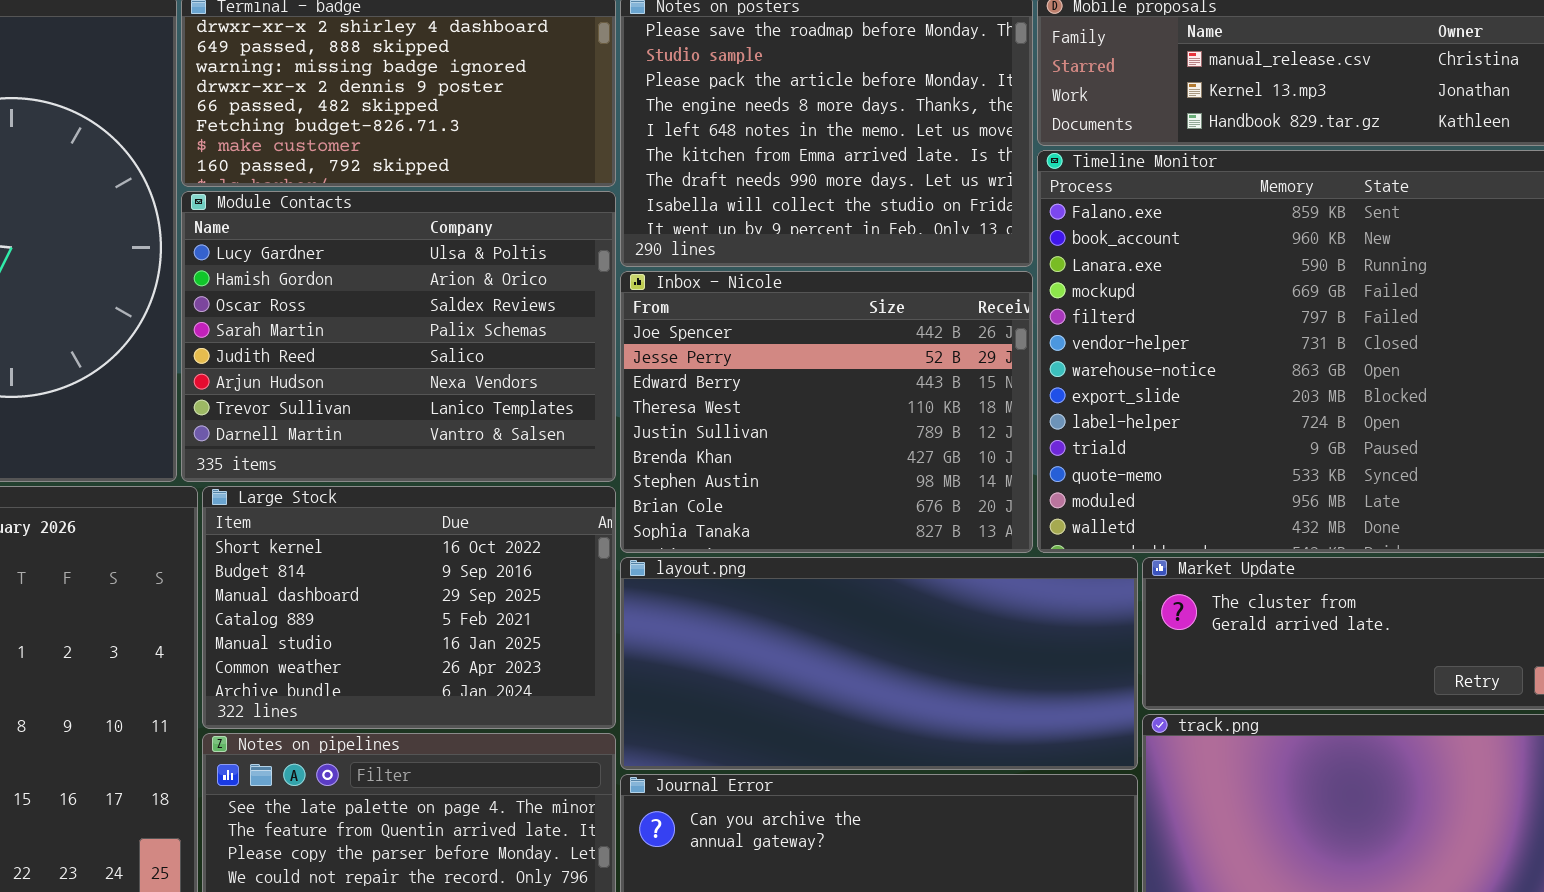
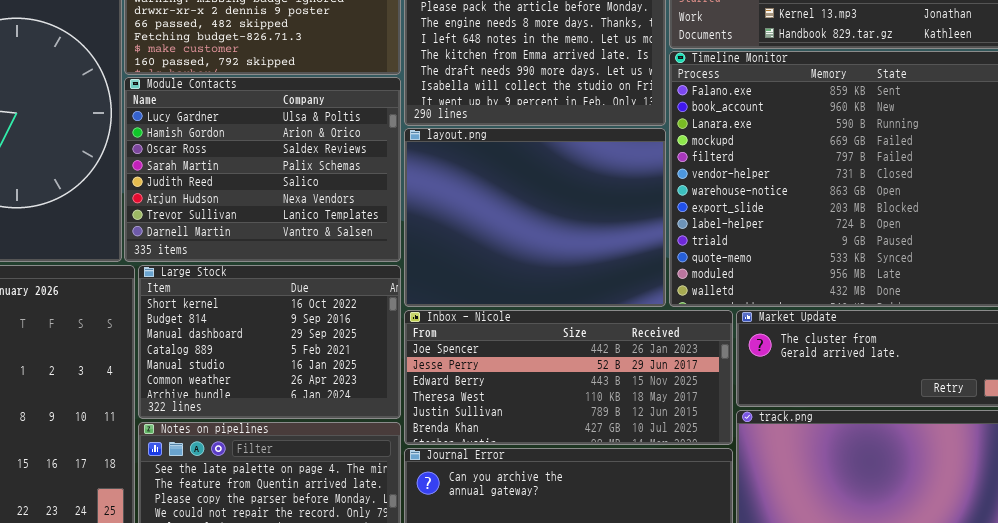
Inbox - Nicole: [620,271,1033,553] -> [404,310,733,445], moved, resized
layout.png: [620,557,1138,770] -> [404,128,666,307], moved, resized

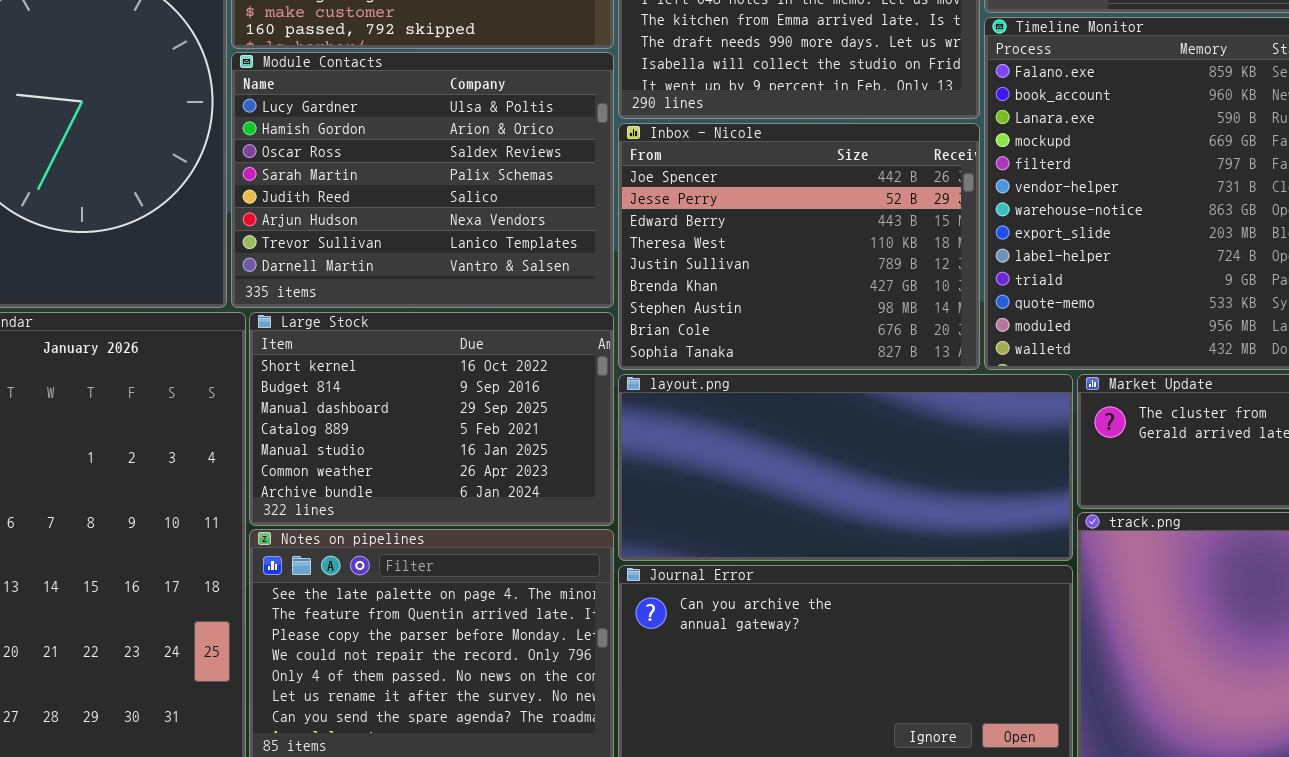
layout.png: [404,128,666,307] -> [618,374,1073,561], moved, resized
Inbox - Nicole: [404,310,733,445] -> [618,123,980,370], moved, resized

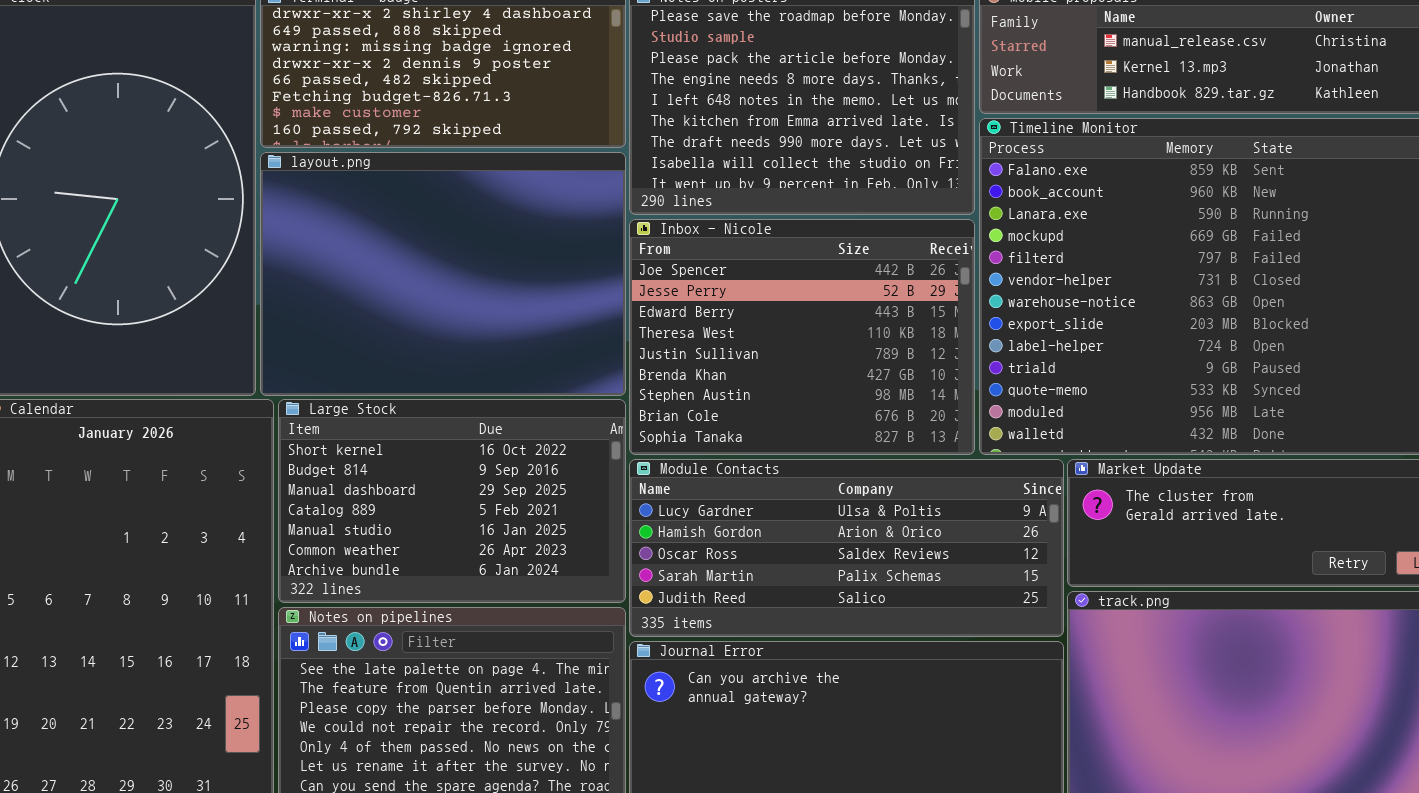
Module Contacts: [231,52,614,308] -> [629,459,1064,637], moved, resized
layout.png: [618,374,1073,561] -> [260,152,626,396], moved, resized

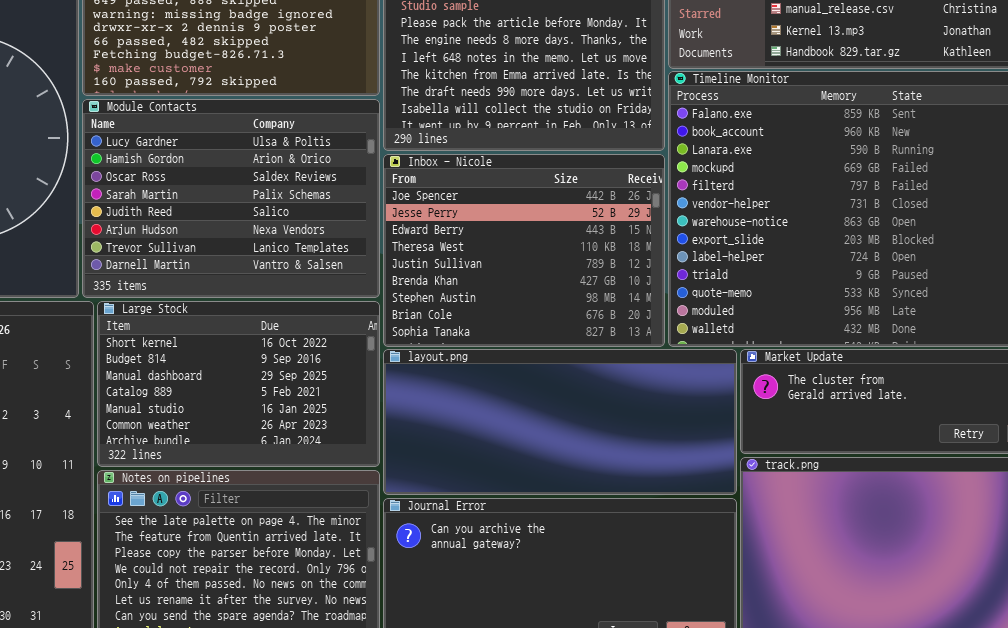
layout.png: [260,152,626,396] -> [383,349,737,495], moved, resized
Module Contacts: [629,459,1064,637] -> [82,99,380,298], moved, resized

